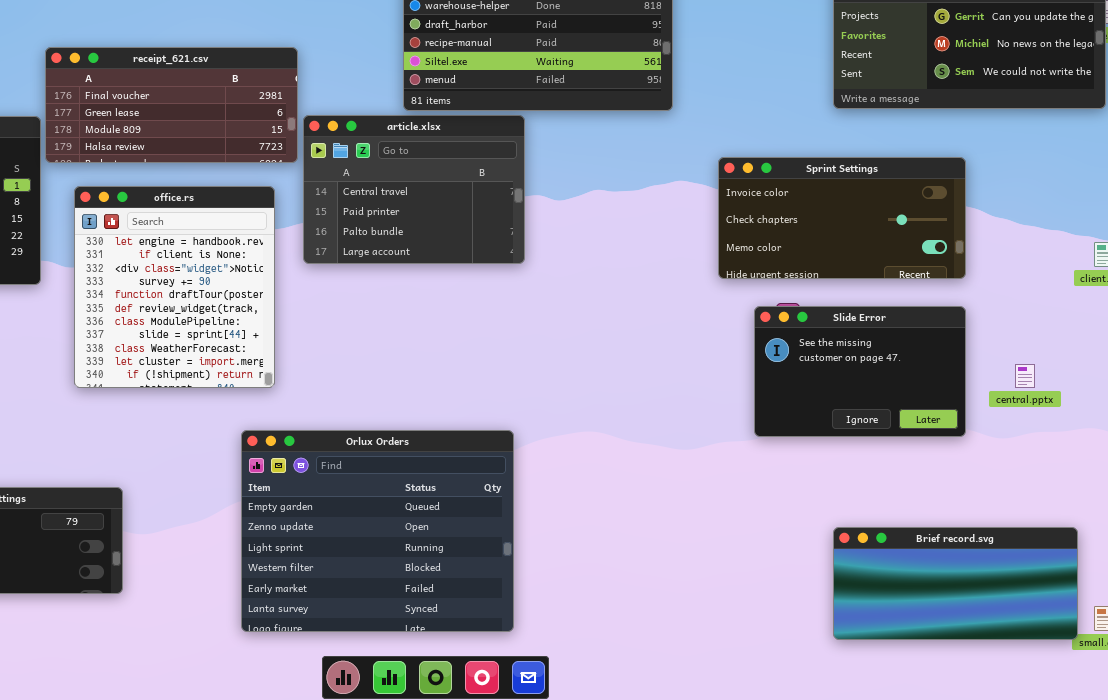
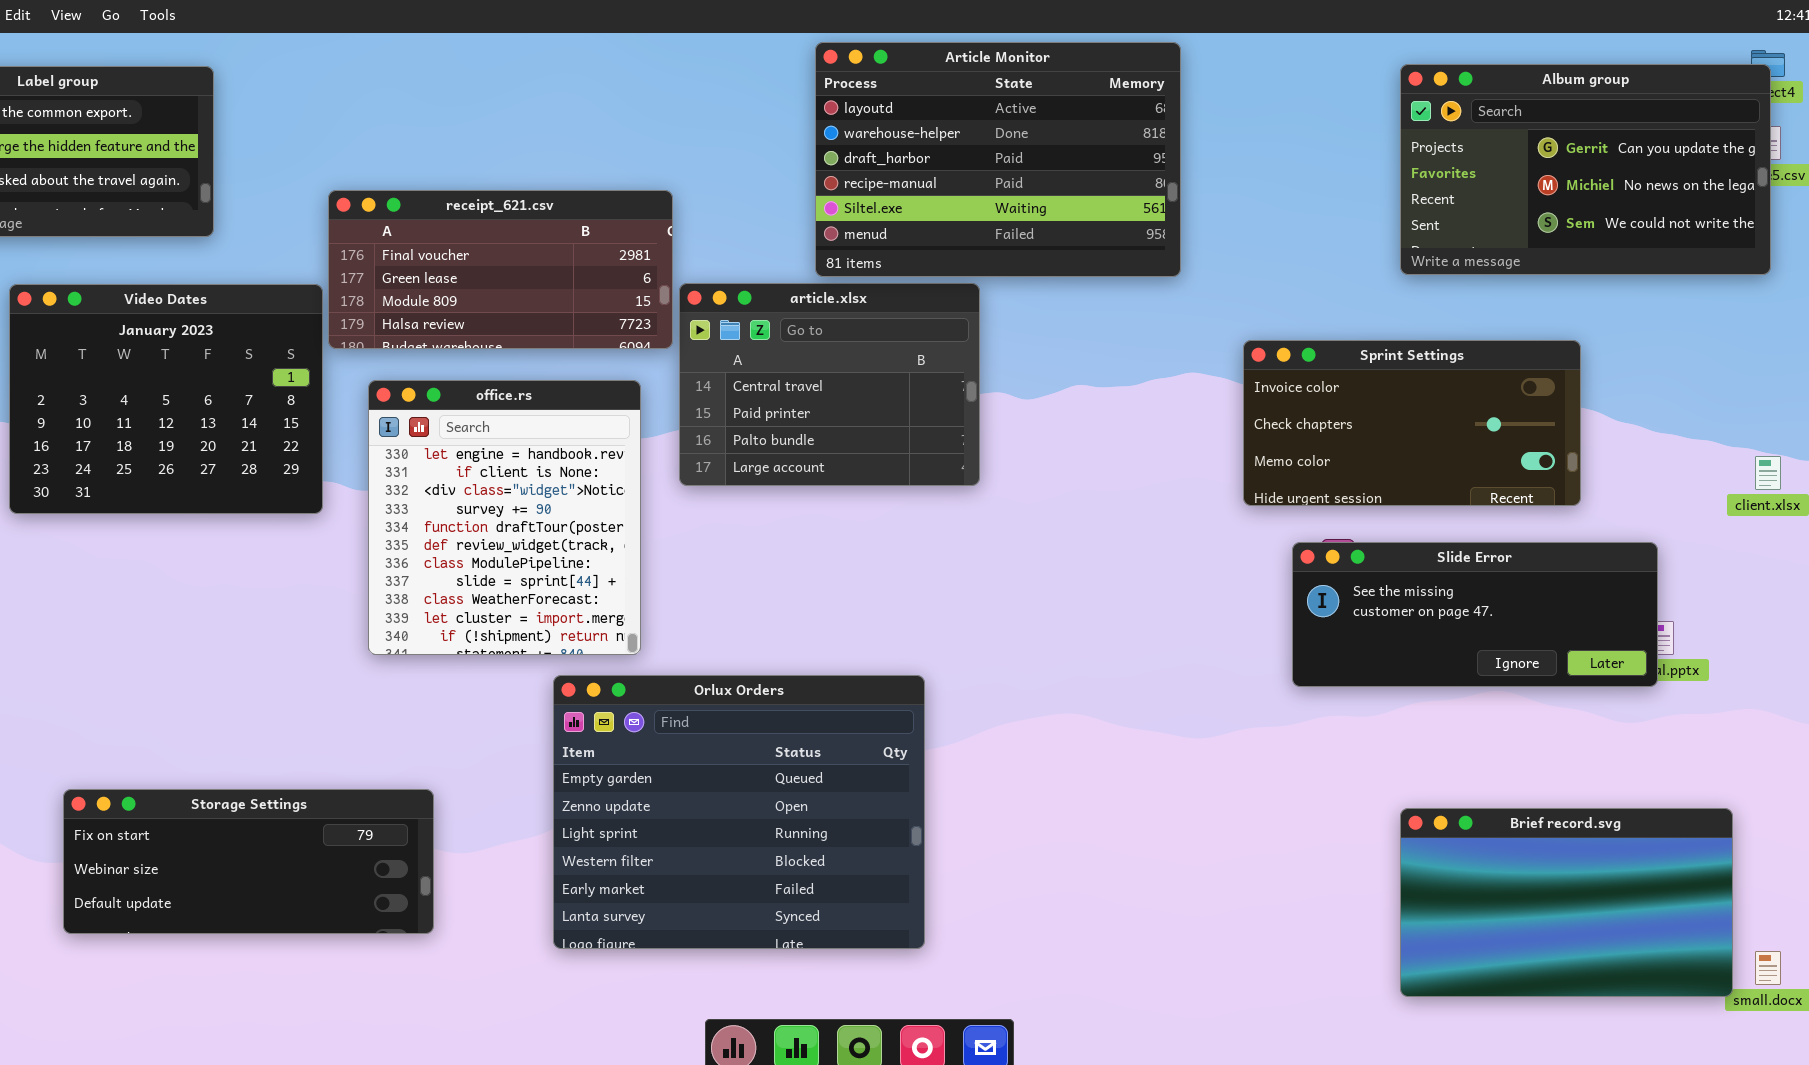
Slide Error: [754,306,966,437] -> [1292,542,1658,687], resized
Orlux Orders: [241,430,514,632] -> [553,675,925,949], moved
Brief record.svg: [833,527,1078,640] -> [1400,808,1733,997], resized

